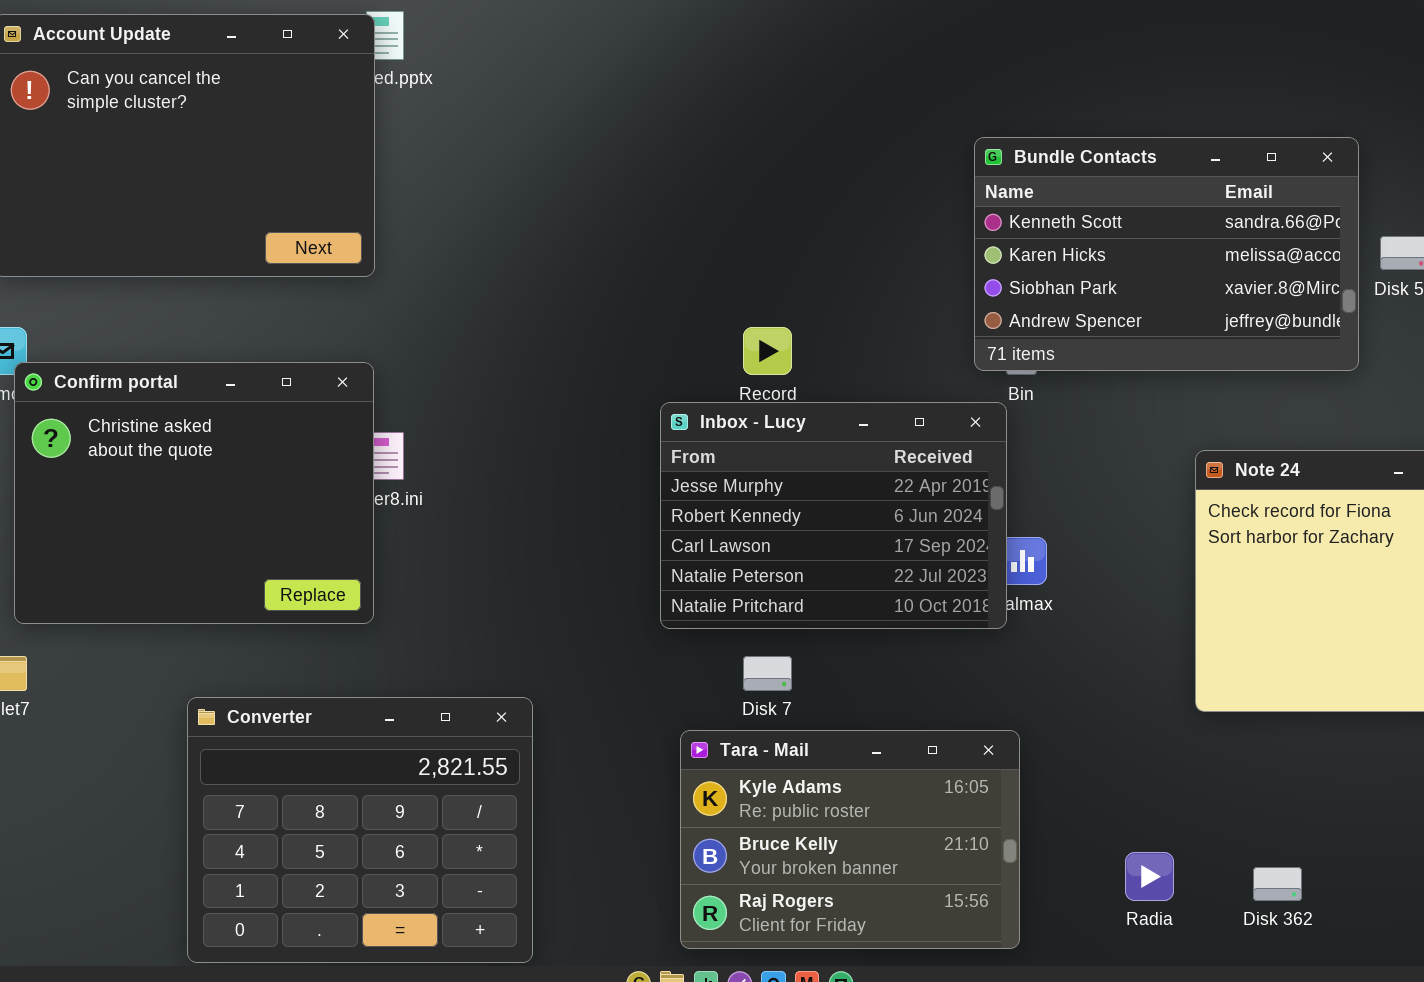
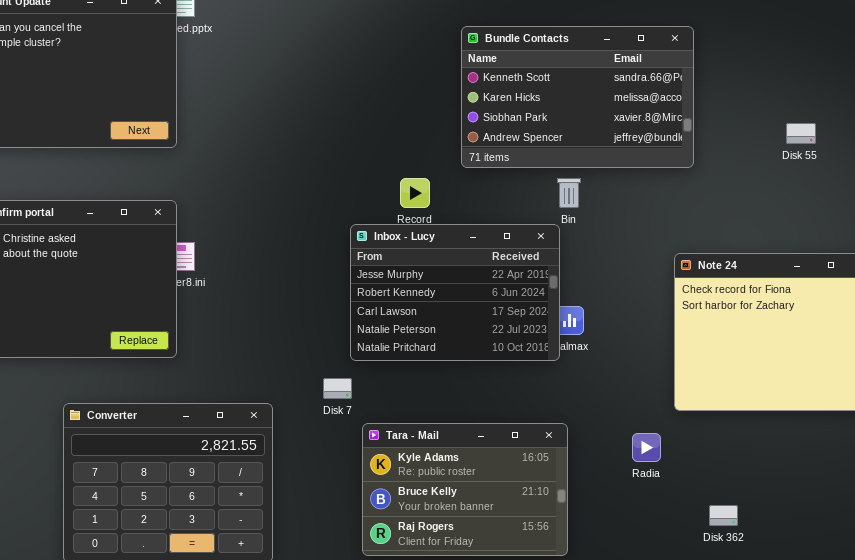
Bundle Contacts: [974,137,1359,371] -> [461,26,694,168], moved
Disk 7: [743,656,792,691] -> [323,378,352,399], moved
Radia: [1125,852,1174,901] -> [632,433,661,462], moved

